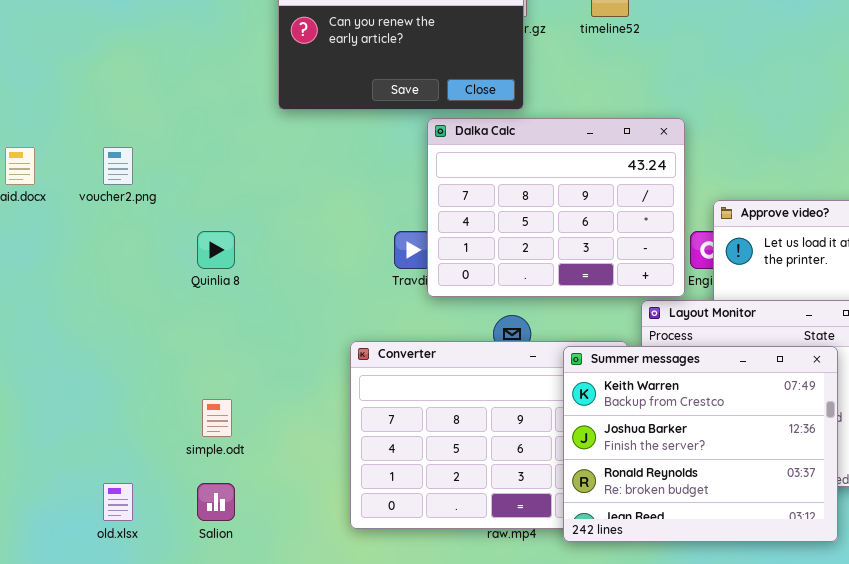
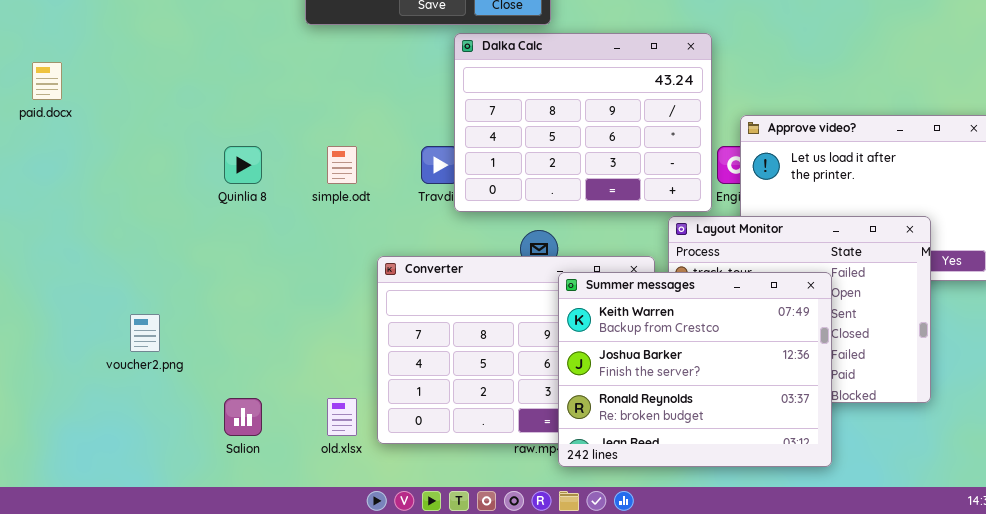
voucher2.png: [103,147,133,185] -> [130,314,160,352], moved
Summer messages: [563,346,838,542] -> [558,272,832,467], moved
simple.odt: [202,399,232,437] -> [327,146,357,184], moved
old.xlsx: [103,483,133,521] -> [327,398,357,436], moved

